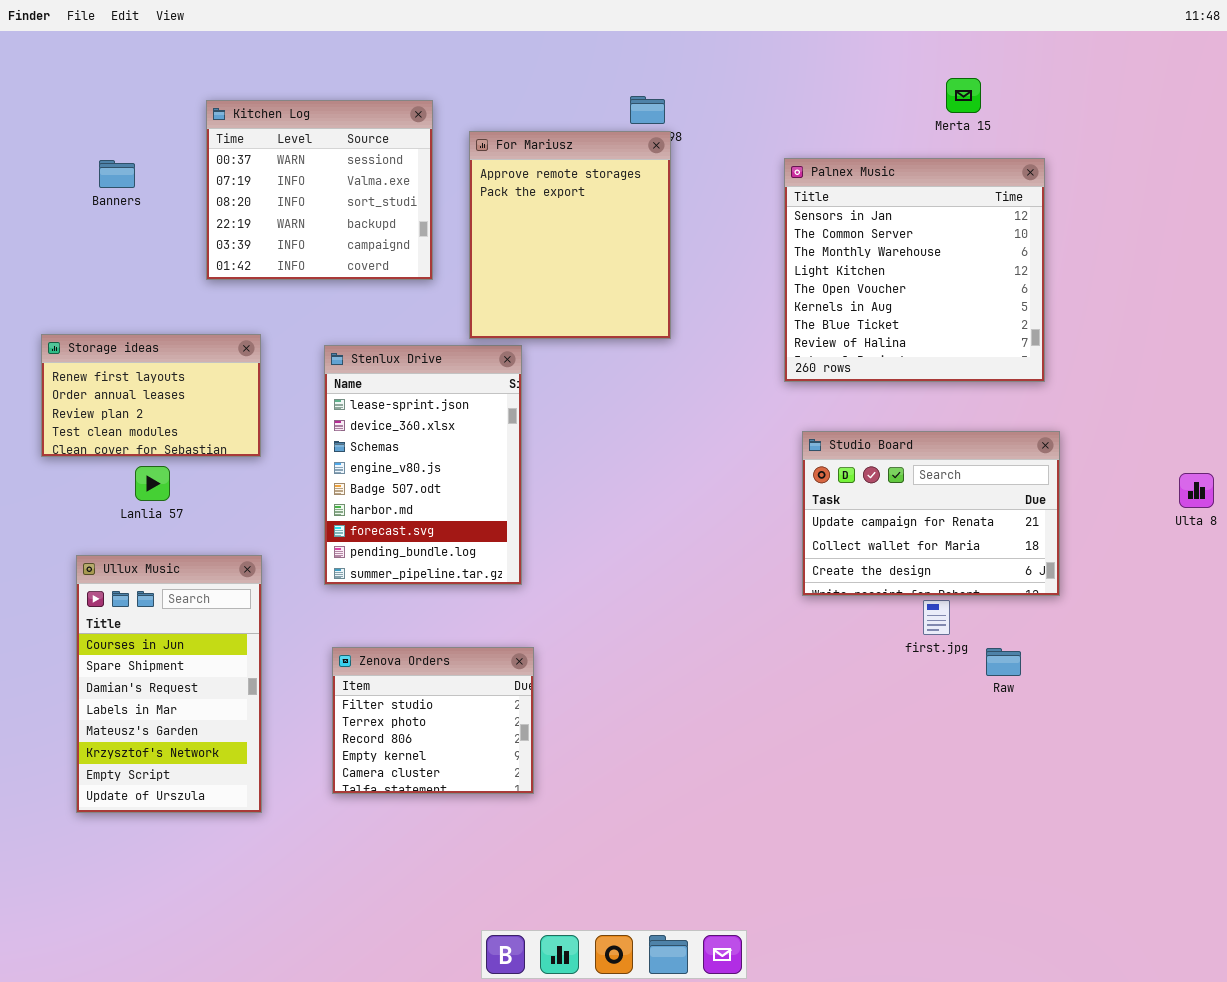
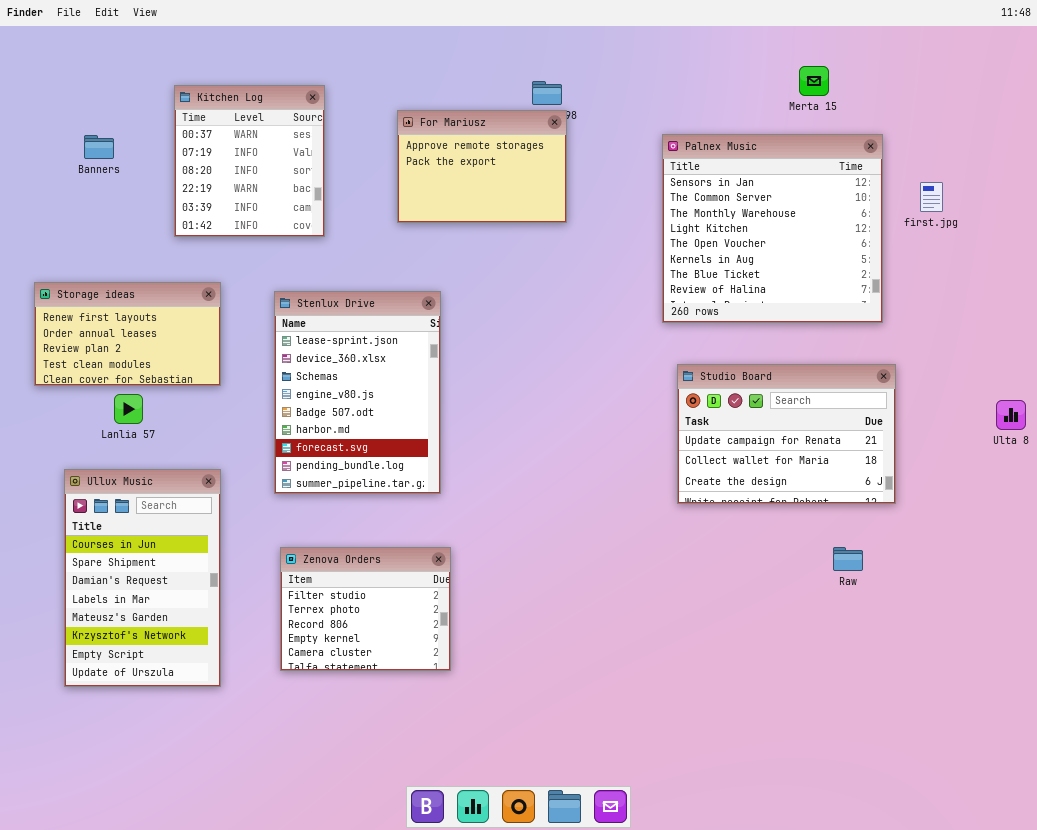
Kitchen Log: [206,100,433,280] -> [174,85,325,237], resized
For Mariusz: [469,131,671,339] -> [397,110,567,223], resized
first.jpg: [923,600,950,635] -> [920,182,943,212], moved

